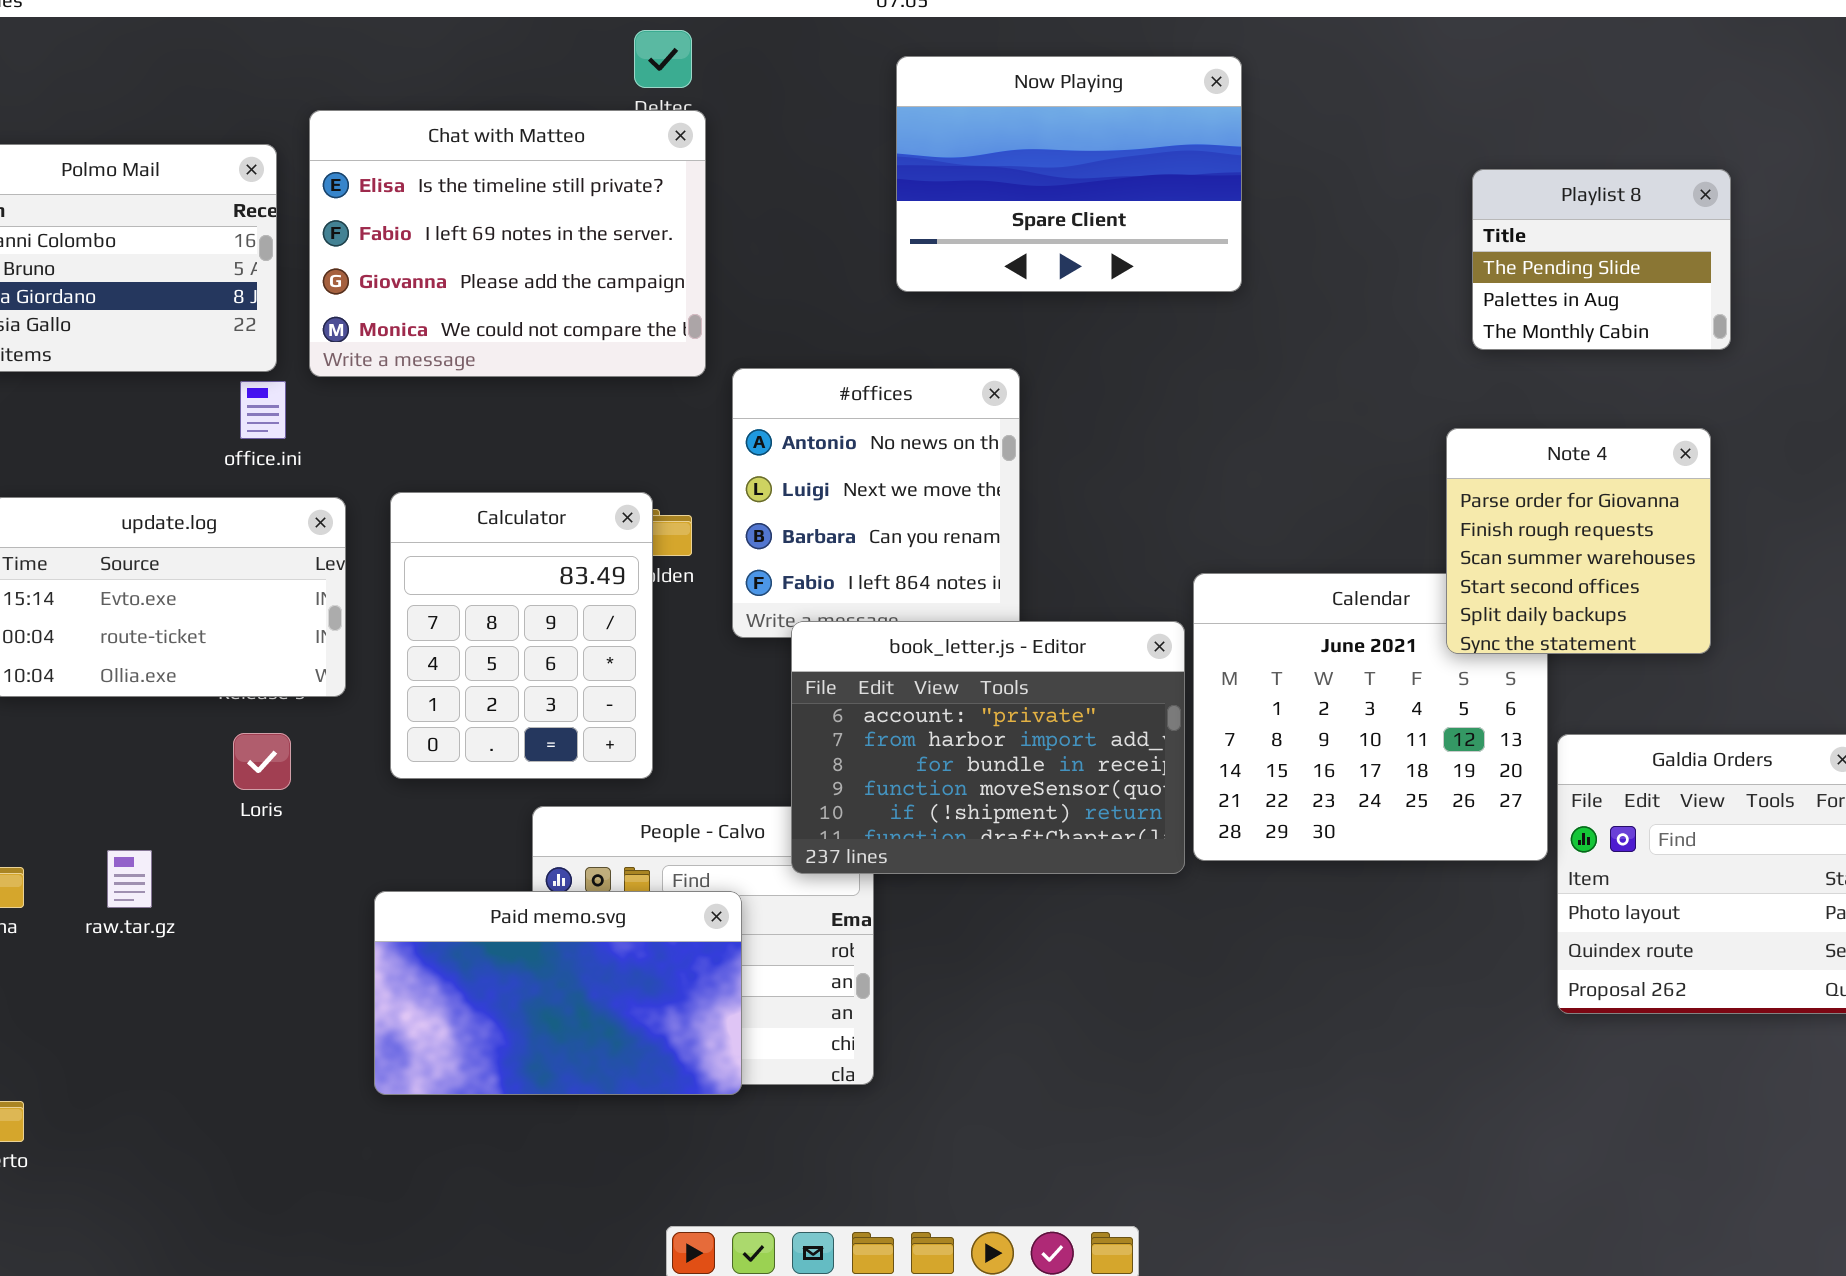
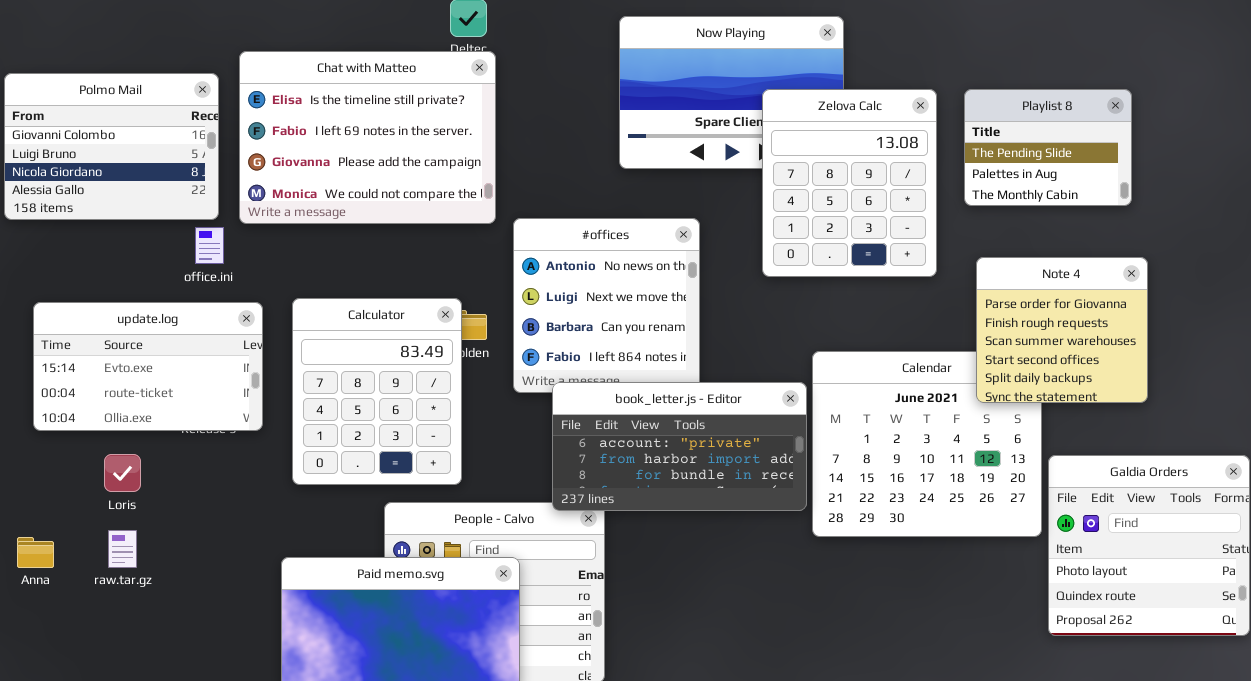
Zelova Calc: none -> [762,89,937,277], opened
Playlist 8: [1472,169,1731,350] -> [964,89,1132,206], moved
book_letter.js - Editor: [791,621,1185,874] -> [552,382,807,511], resized
Loris: [233,733,291,790] -> [104,454,141,492], moved

